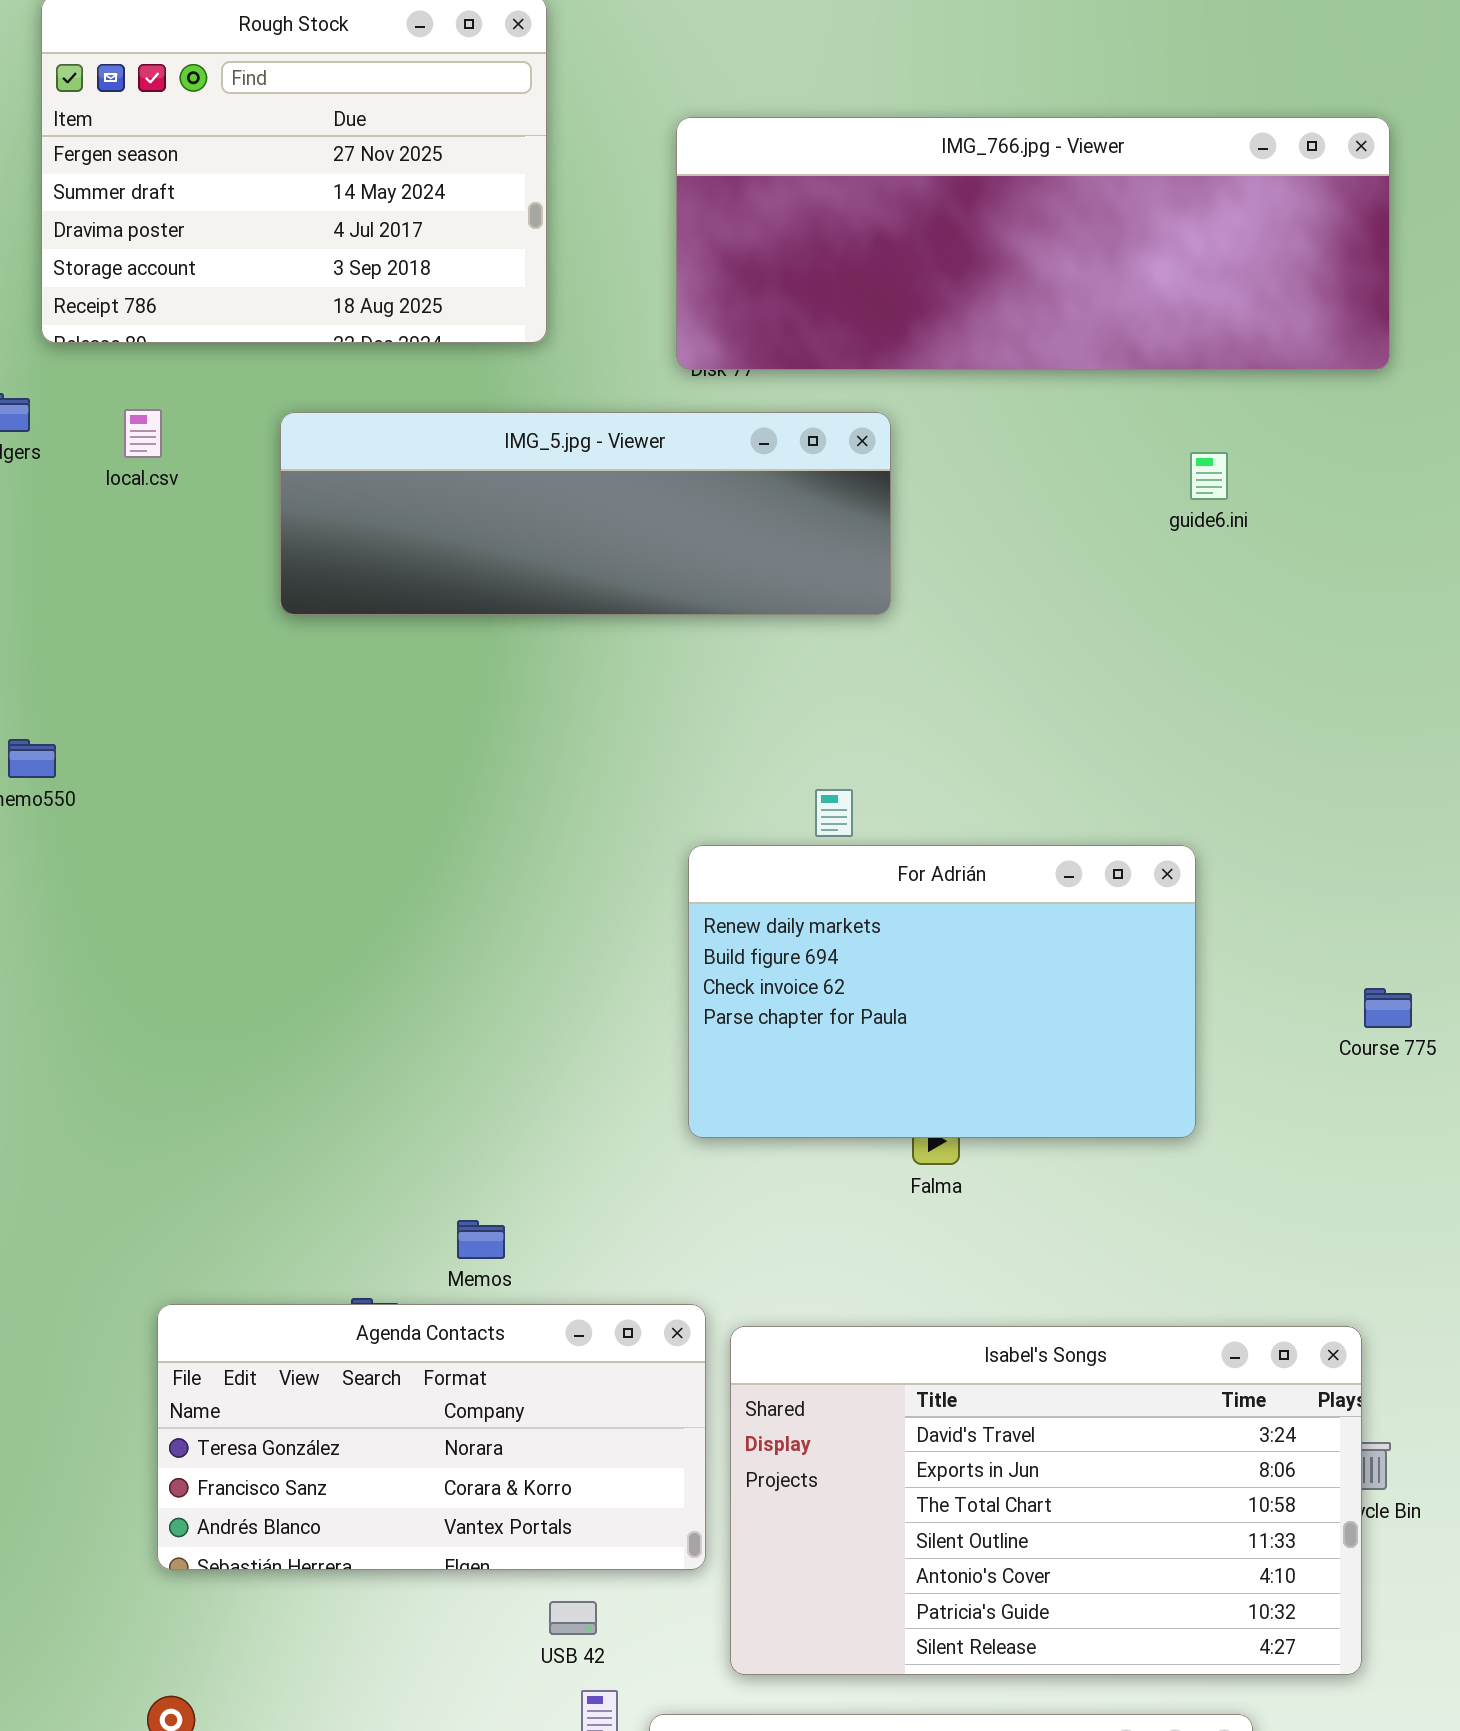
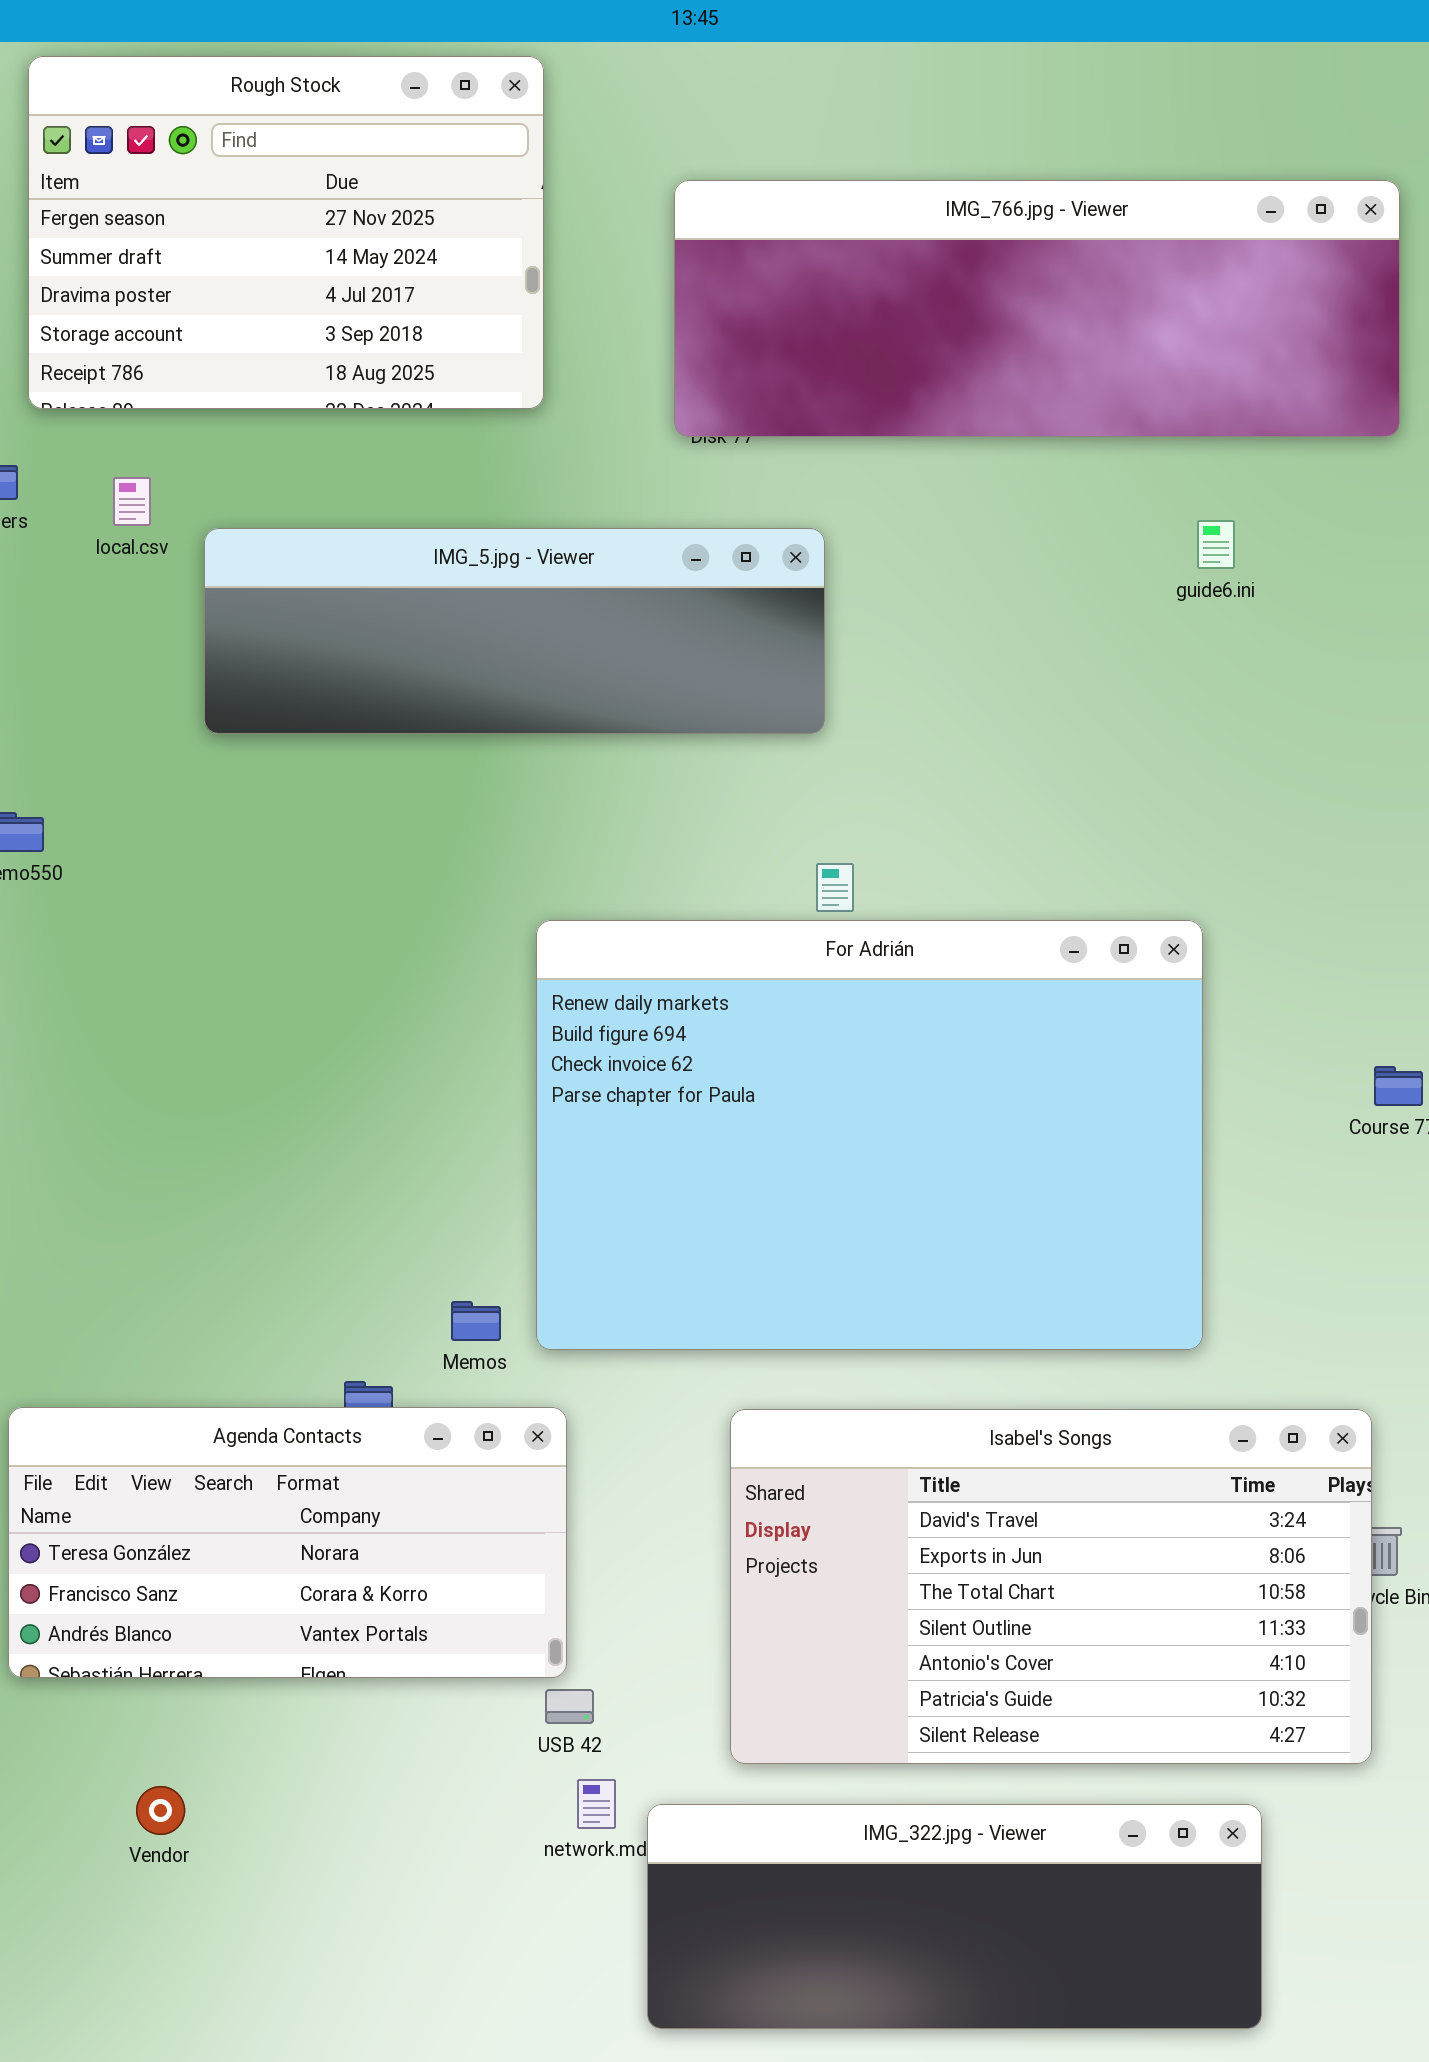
IMG_5.jpg - Viewer: [280,412,891,615] -> [204,528,825,734], moved
For Adrián: [688,845,1196,1138] -> [536,920,1203,1350], resized
Agenda Contacts: [157,1304,706,1570] -> [8,1407,567,1678], moved

